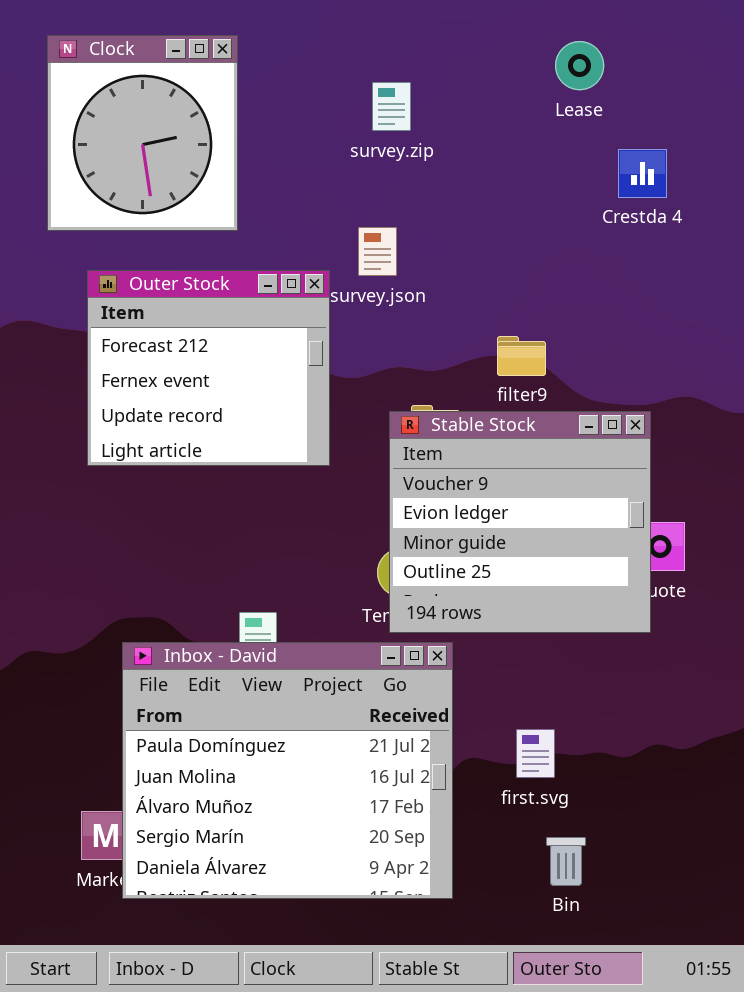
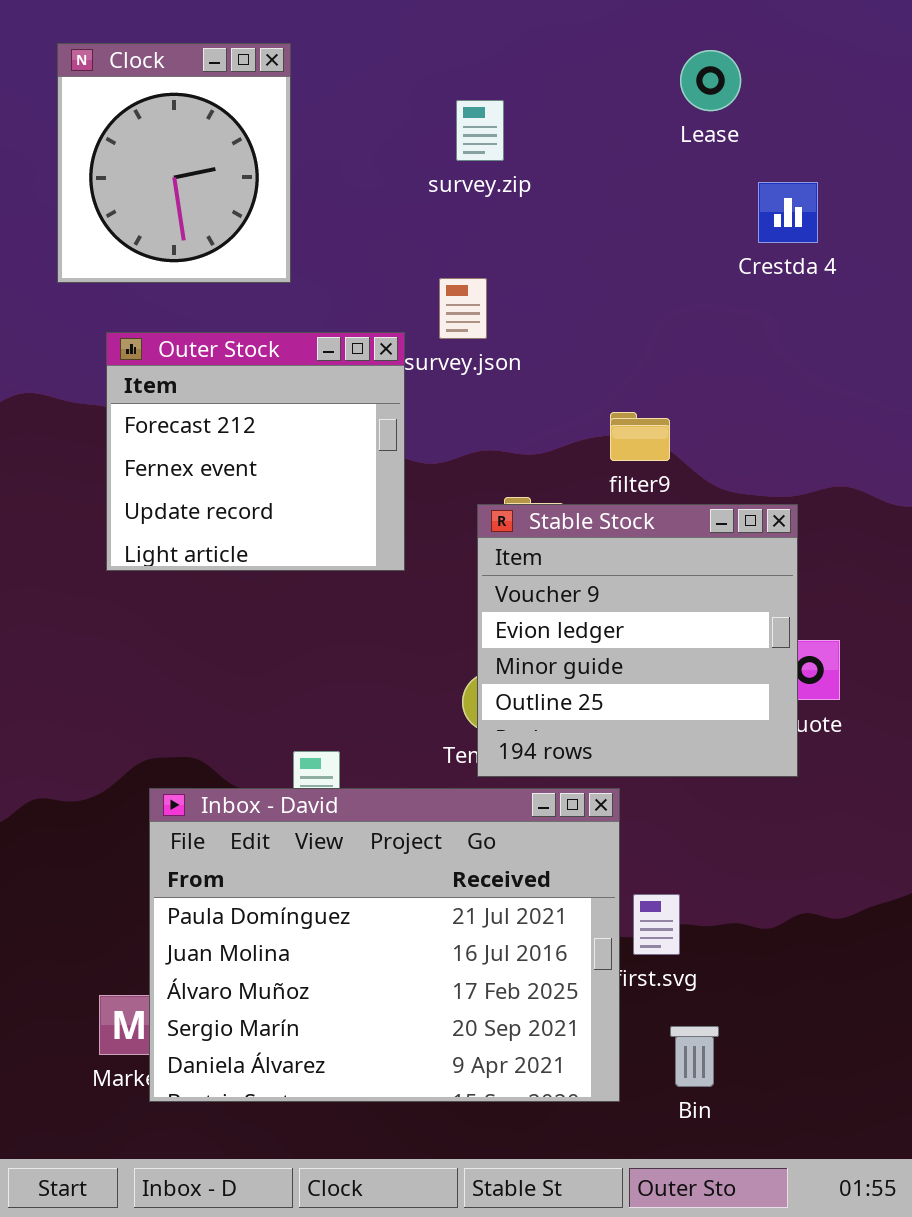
Inbox - David: [122,642,453,899] -> [149,788,620,1102], resized

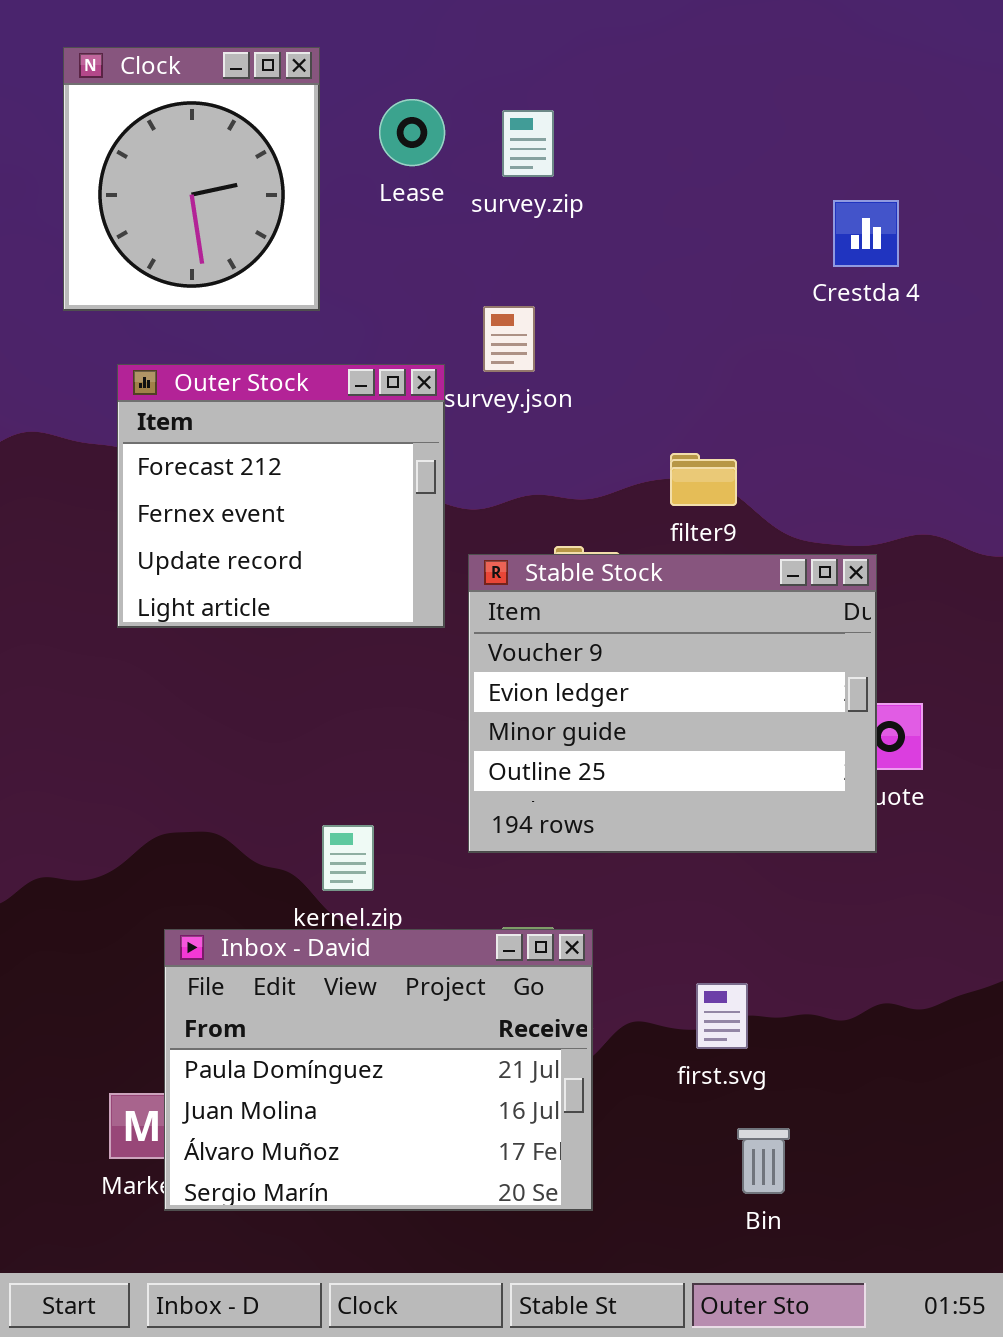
Lease: [680,50,741,111] -> [379,99,445,166], moved
Stable Stock: [477,504,798,777] -> [468,554,877,853], resized
Inbox - David: [149,788,620,1102] -> [164,929,593,1211], resized

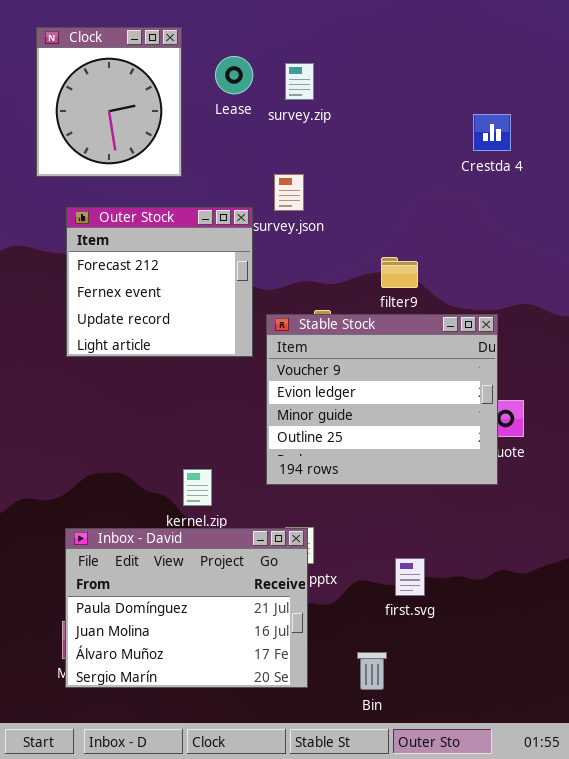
Inbox - David: [164,929,593,1211] -> [65,528,308,688], moved
Bin: [737,1128,790,1194] -> [357,652,387,690], moved

